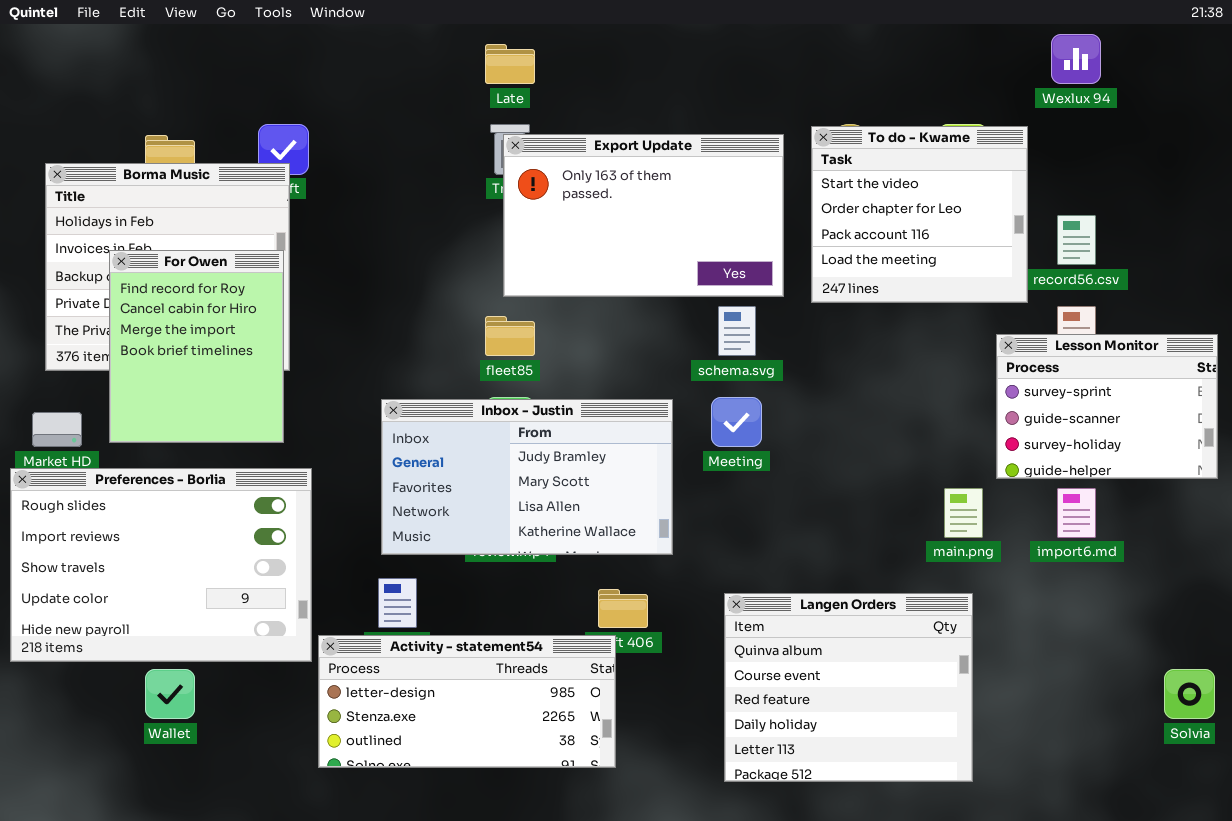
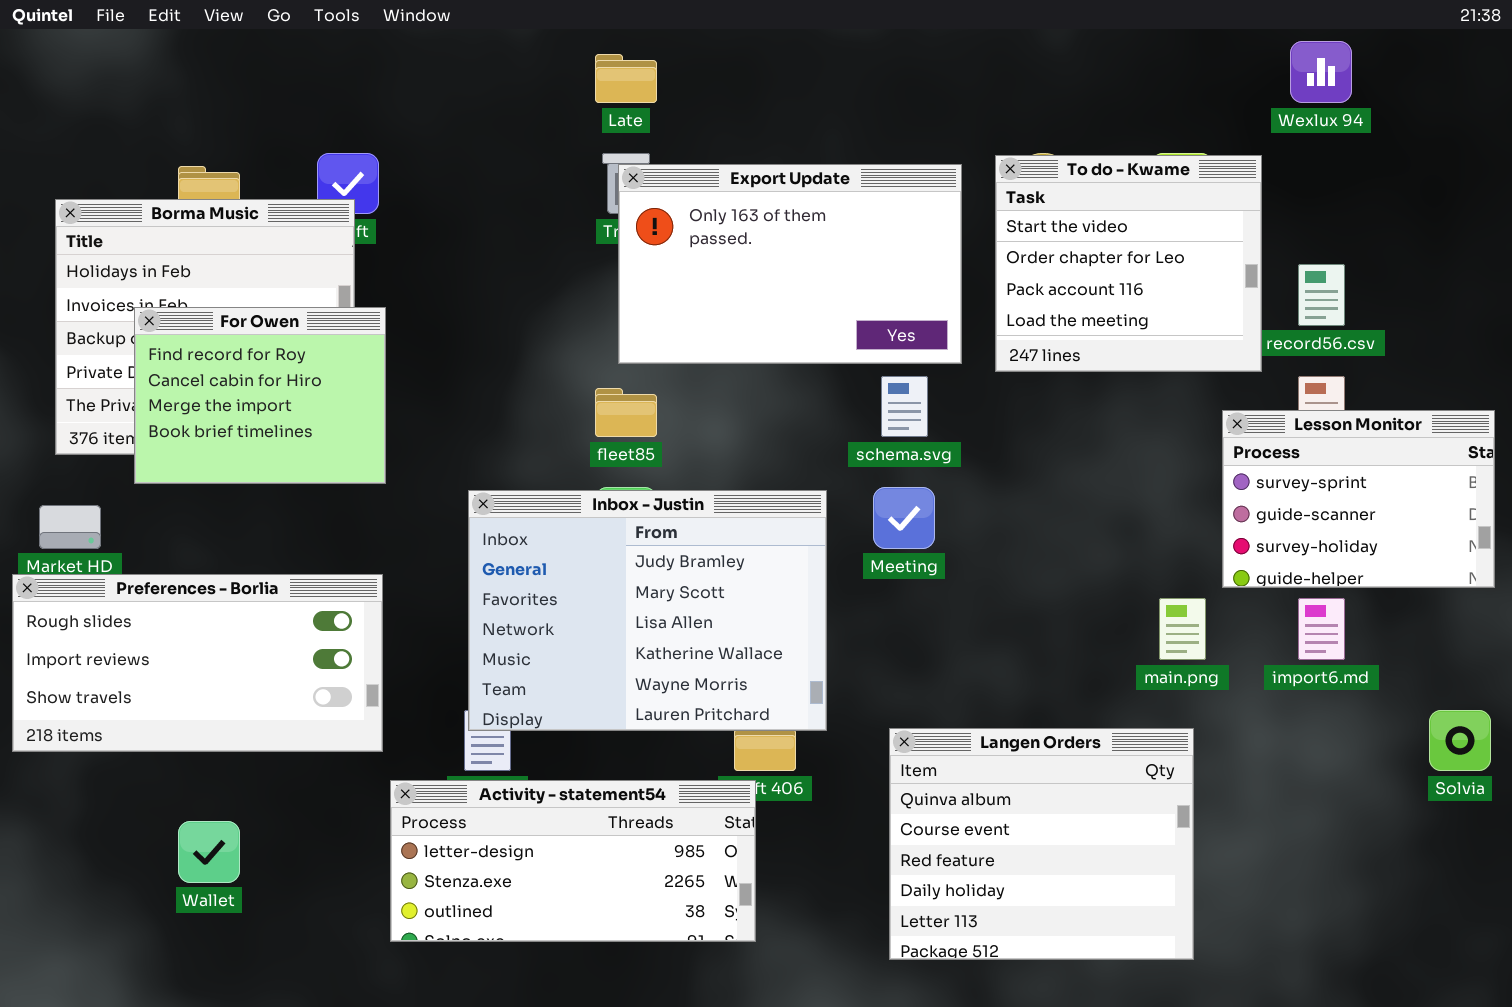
For Owen: [109,250,284,443] -> [134,307,386,484], resized
Inbox - Justin: [381,399,673,555] -> [468,490,827,731], resized
Preferences - Borlia: [10,468,312,662] -> [12,574,383,752], resized
Solvia: [1164,669,1215,719] -> [1429,710,1491,771], moved

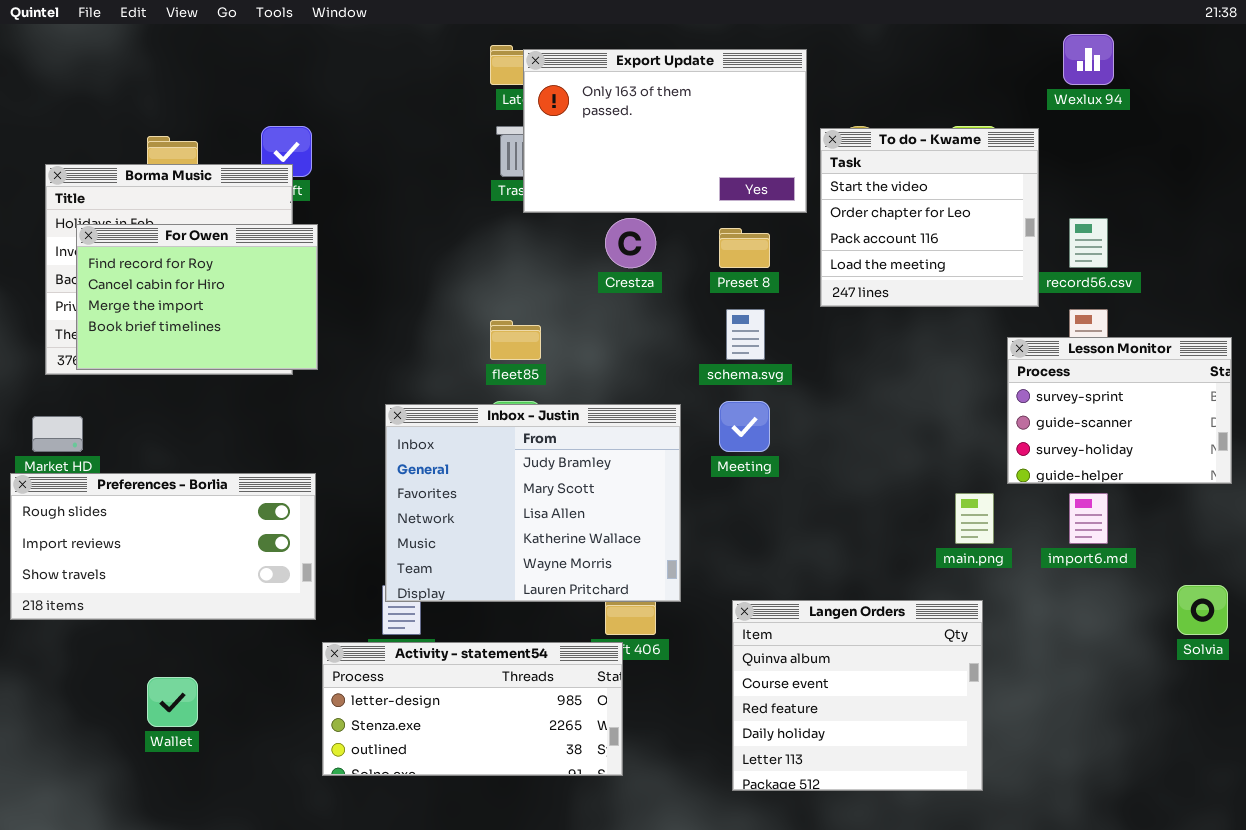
Export Update: [618,164,962,364] -> [523,49,807,213], moved
For Owen: [134,307,386,484] -> [76,224,318,370], moved, resized

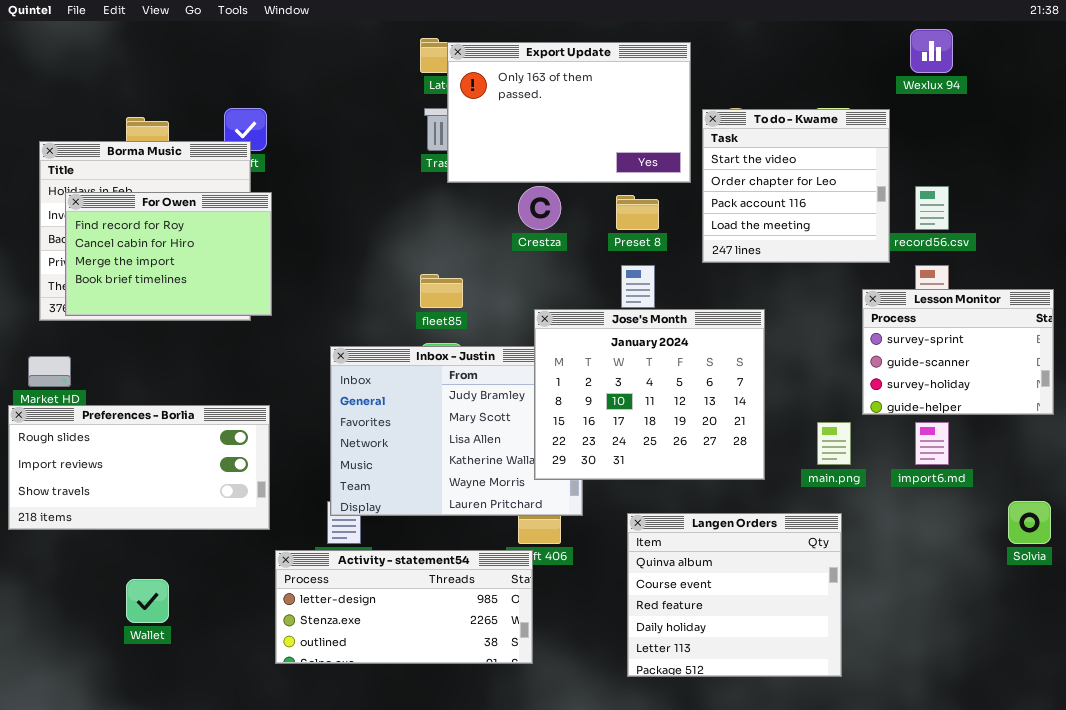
Jose's Month: none -> [534,309,765,480], opened

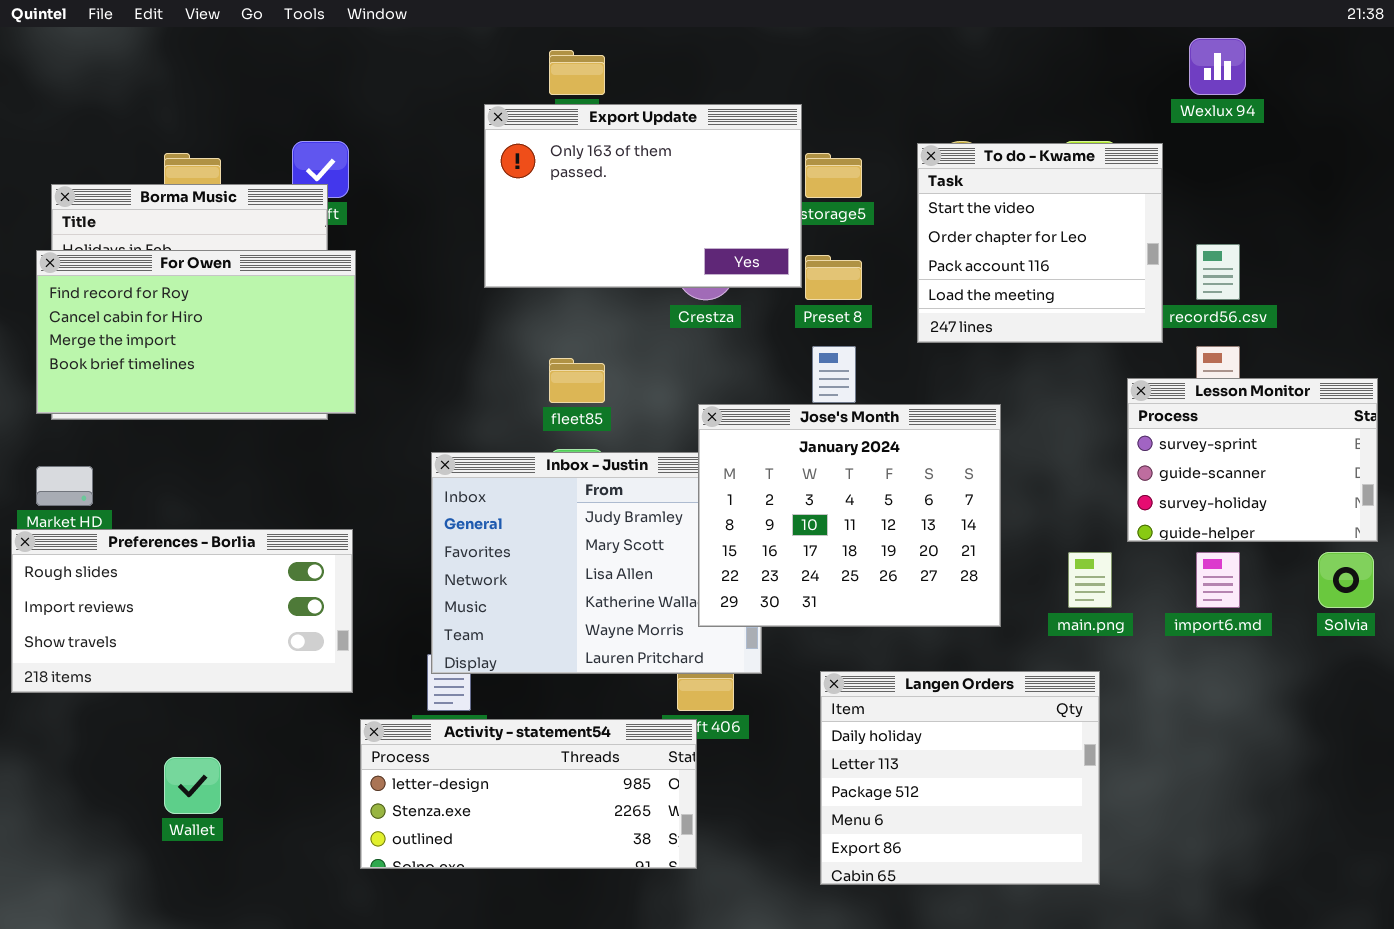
Export Update: [447,42,691,183] -> [484,104,802,288], moved
For Owen: [65,192,272,316] -> [36,250,356,414], resized
Solvia: [1008,501,1051,544] -> [1318,552,1374,608], moved
Langen Orders: [627,513,842,677] -> [820,671,1100,885], scrolled down 3 rows

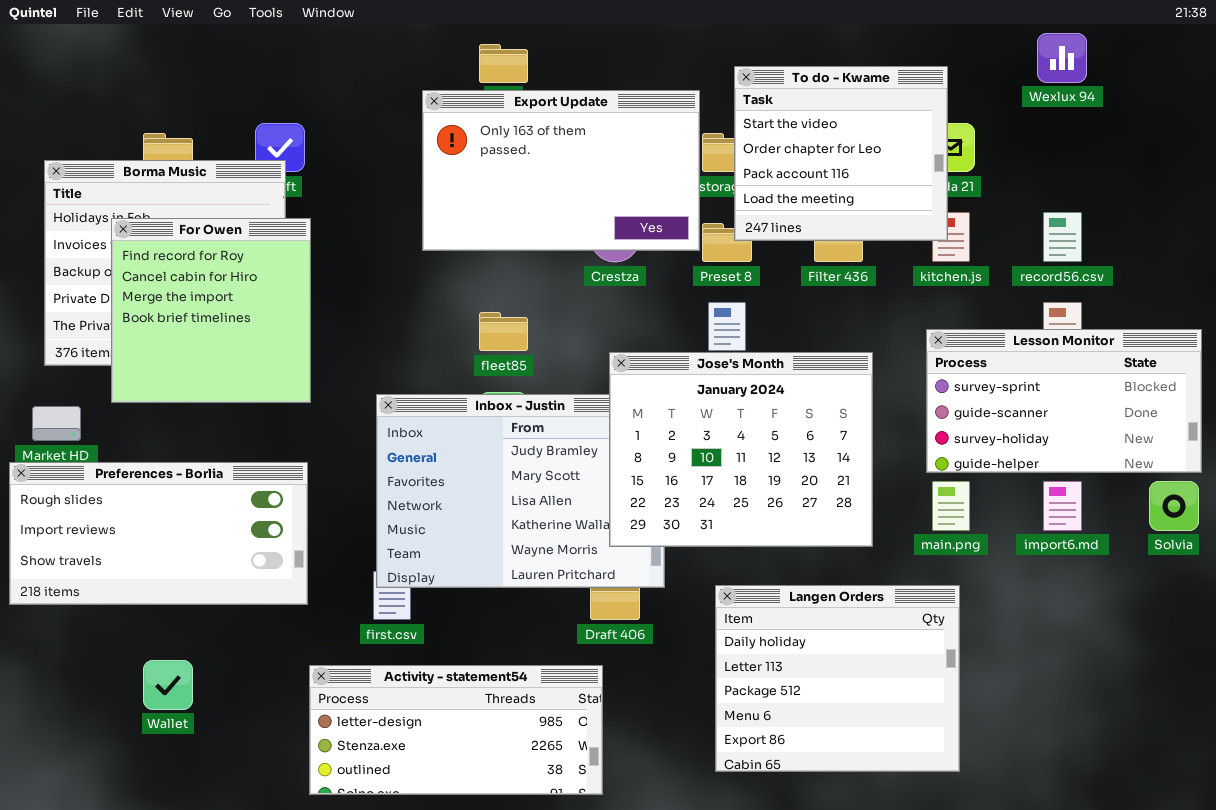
To do - Kwame: [917,143,1163,343] -> [734,66,948,241], moved
For Owen: [36,250,356,414] -> [111,218,311,403], resized
Lesson Monitor: [1127,378,1378,542] -> [926,329,1202,473], resized
Activity - statement54: [360,719,697,869] -> [309,665,603,795], moved

